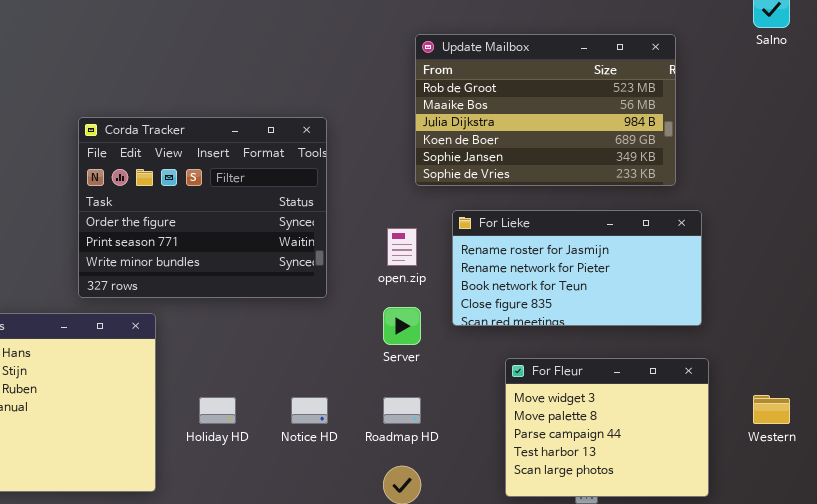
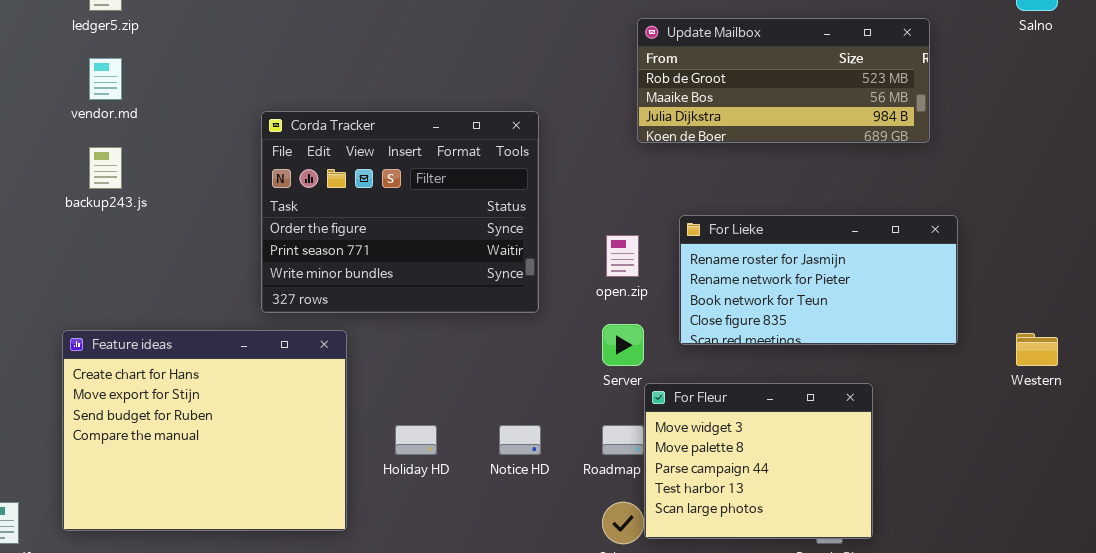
Update Mailbox: [415,34,676,186] -> [637,18,930,143], resized
For Fleur: [505,358,709,497] -> [644,383,873,539], moved
Western: [753,395,790,424] -> [1016,333,1058,366], moved

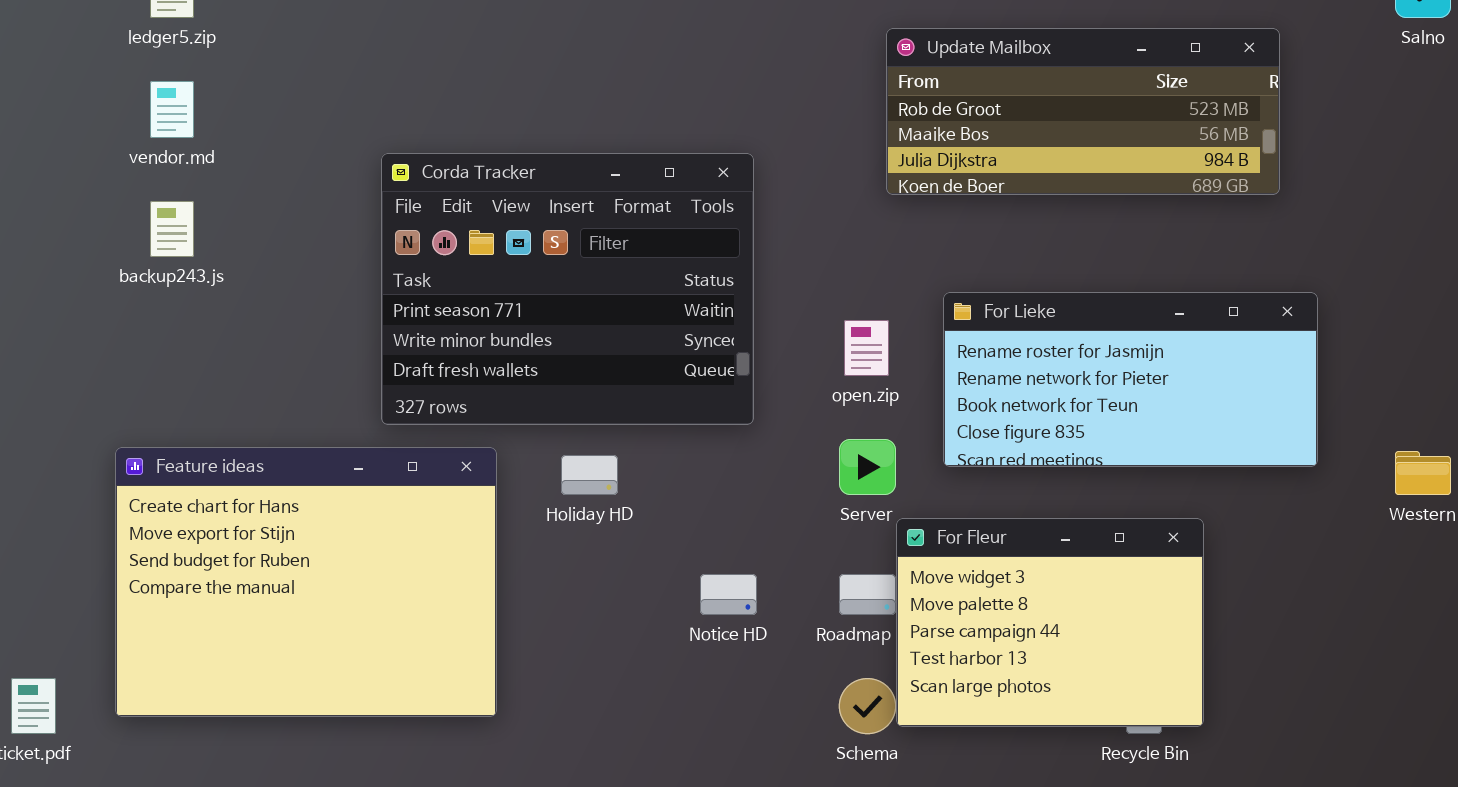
Corda Tracker: [261,111,539,313] -> [381,153,754,425], scrolled down 1 row
Holiday HD: [395,425,437,455] -> [561,455,618,495], moved

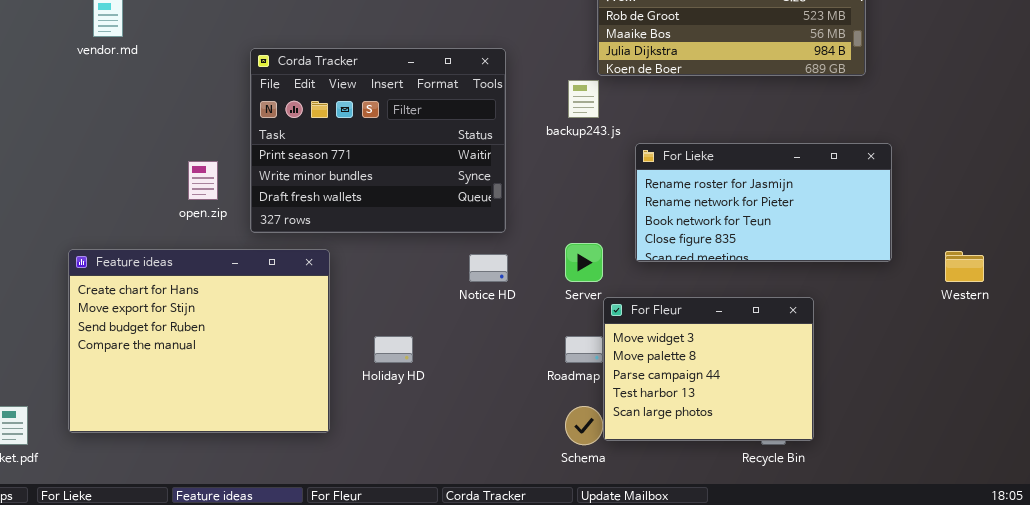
backup243.js: [150,201,194,257] -> [568,80,599,118], moved
open.zip: [844,320,889,376] -> [188,161,218,200], moved
Holiday HD: [561,455,618,495] -> [374,336,413,363], moved
Notice HD: [700,574,757,615] -> [469,254,508,282], moved

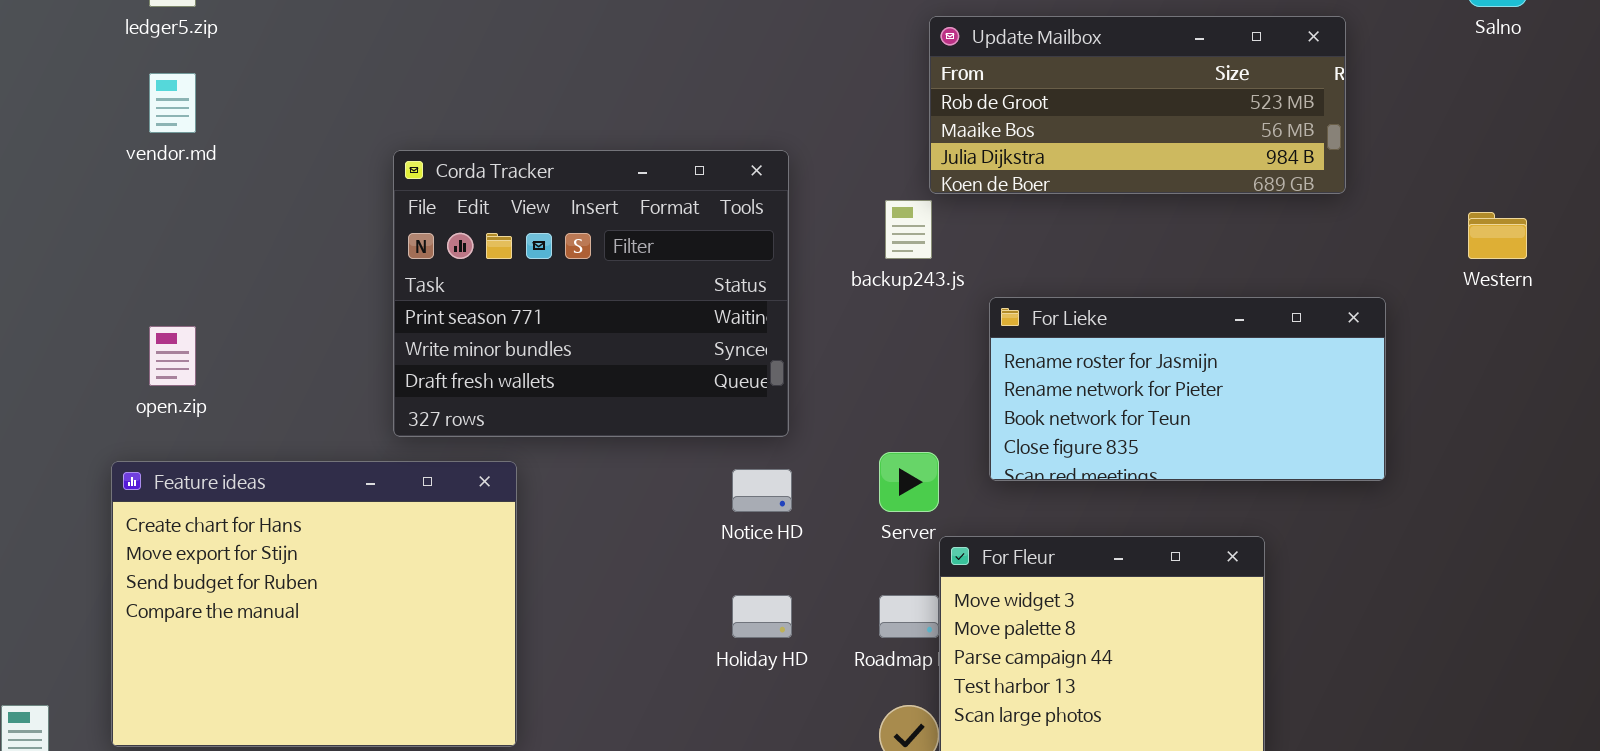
open.zip: [188,161,218,200] -> [149,326,196,386], moved
Western: [945,251,984,282] -> [1468,212,1527,259], moved
Holiday HD: [374,336,413,363] -> [732,595,792,638], moved

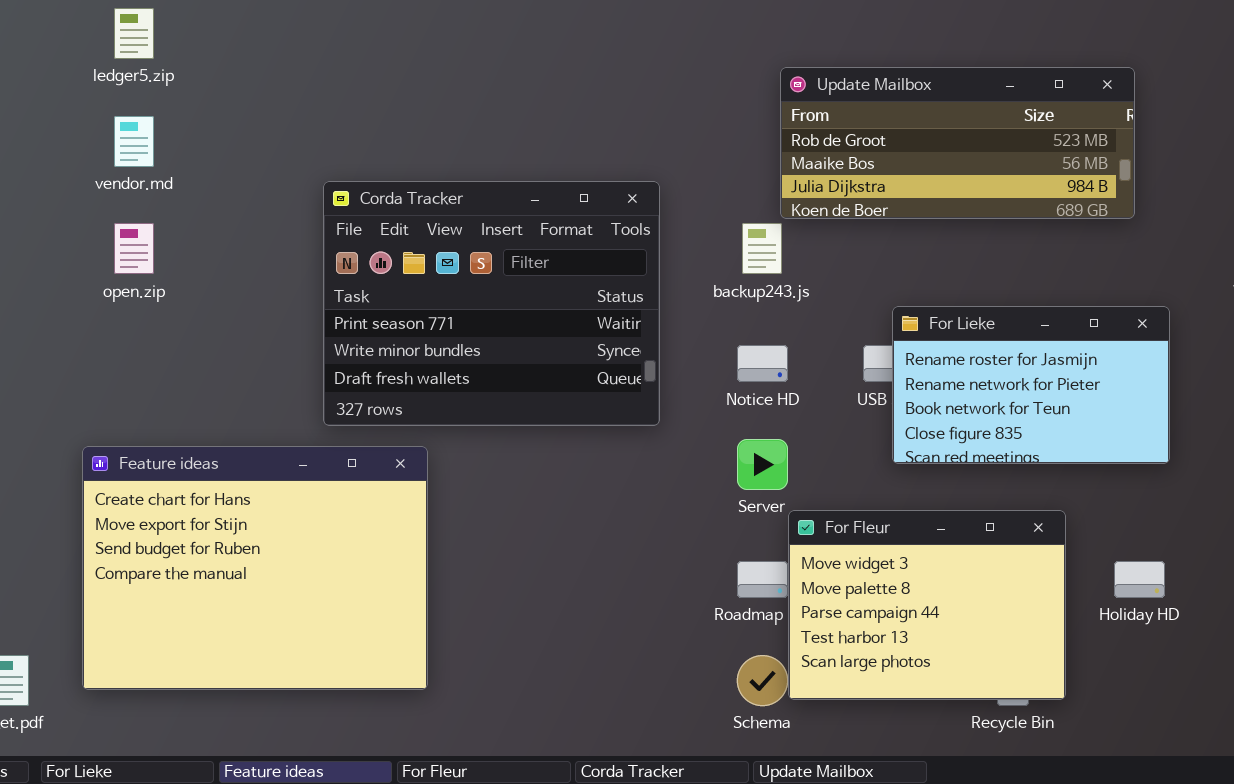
For Lieke: [989,297,1386,481] -> [892,306,1170,464], resized
open.zip: [149,326,196,386] -> [114,223,154,274], moved
Notice HD: [732,469,792,512] -> [737,345,788,382], moved
Holiday HD: [732,595,792,638] -> [1114,561,1165,598], moved

